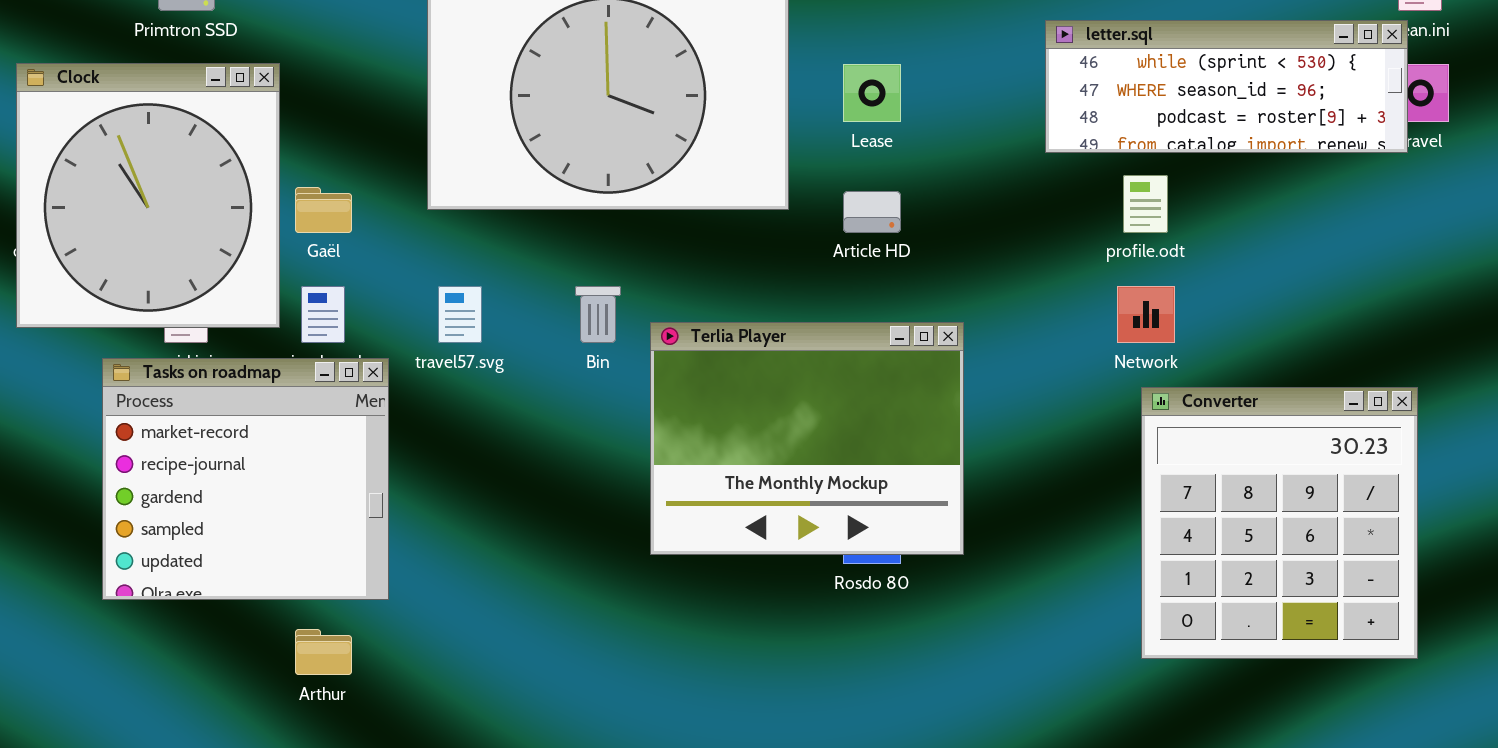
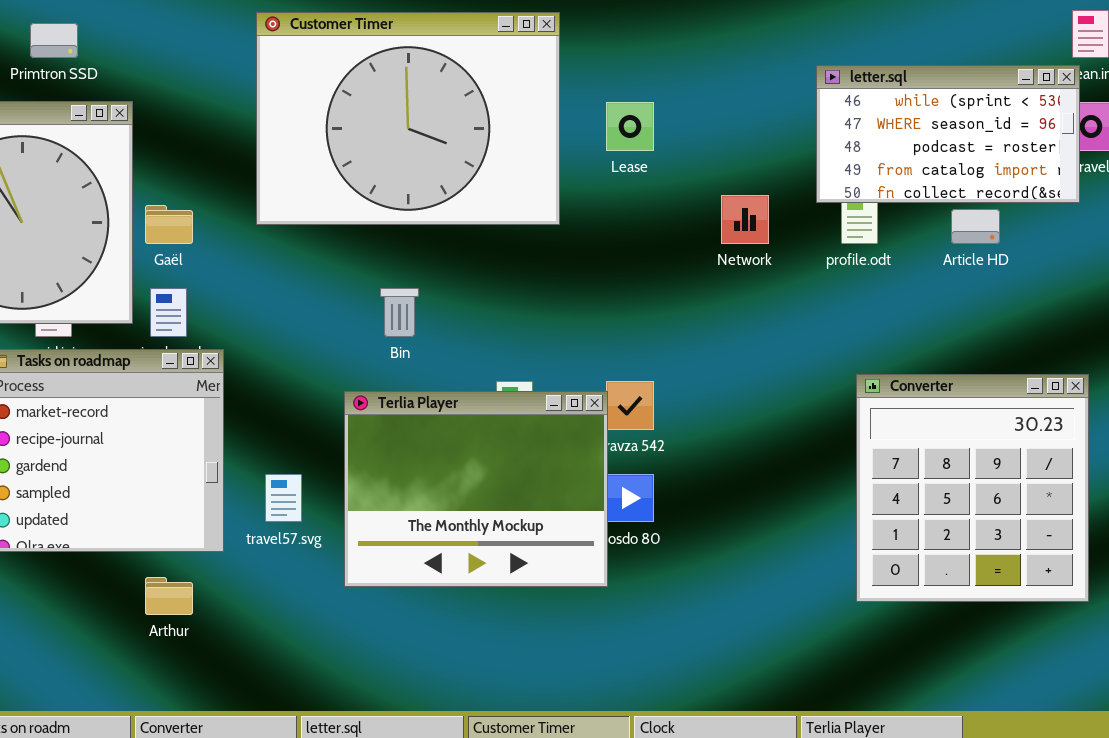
letter.sql: [1045,20,1408,153] -> [816,65,1080,203], resized
Article HD: [843,191,901,233] -> [951,209,1000,244], moved
travel57.svg: [438,286,482,343] -> [265,474,302,522], moved
Network: [1117,286,1175,343] -> [721,195,769,244], moved
Terlia Player: [650,322,964,555] -> [344,391,608,587], moved

